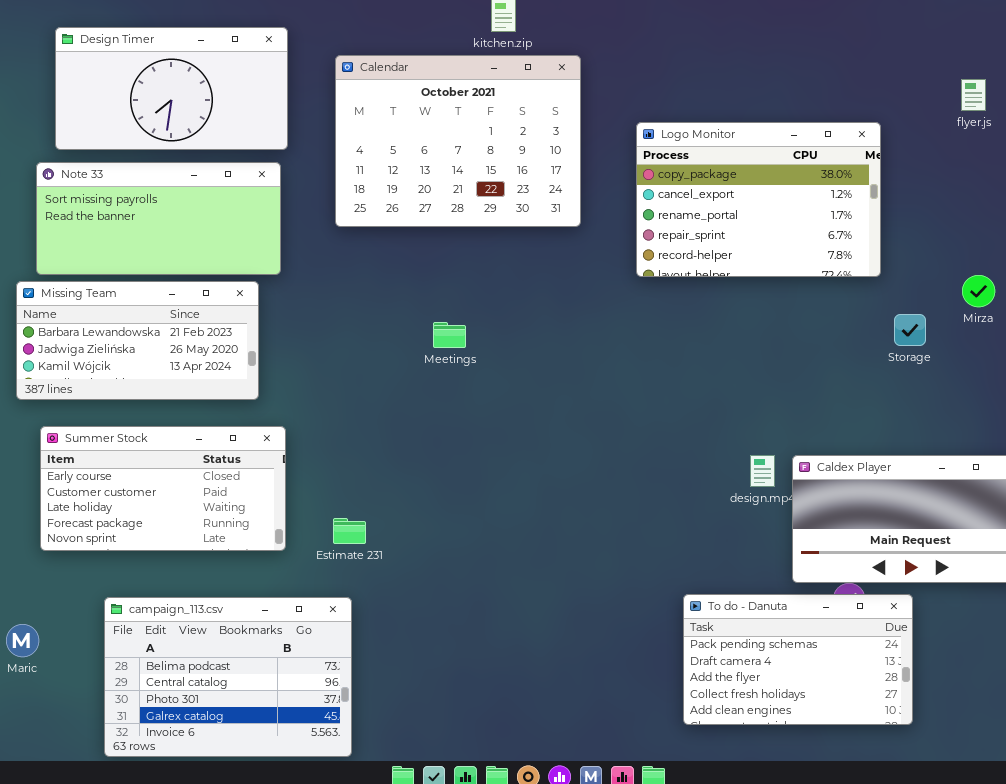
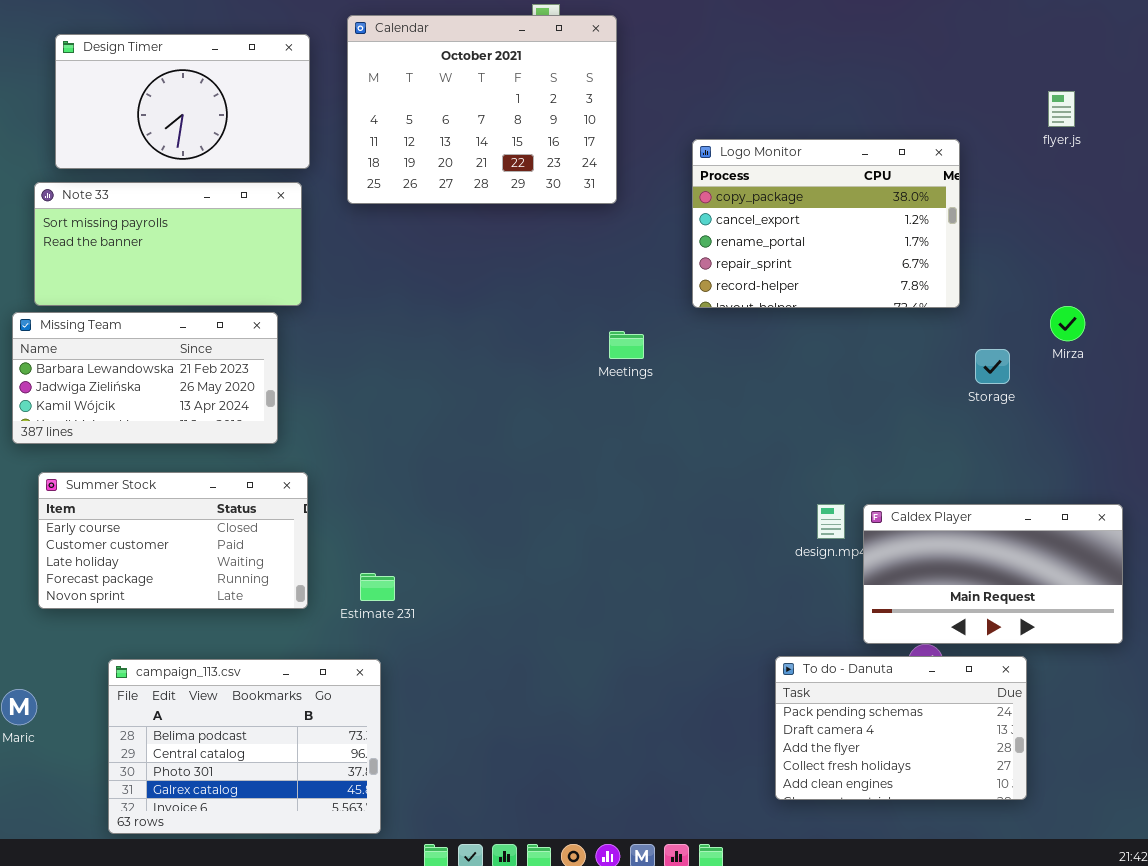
Calendar: [335,55,581,227] -> [347,15,617,204], moved
Meetings: [433,322,466,348] -> [609,331,644,359], moved
To do - Danuta: [683,594,913,725] -> [775,656,1027,800], moved

